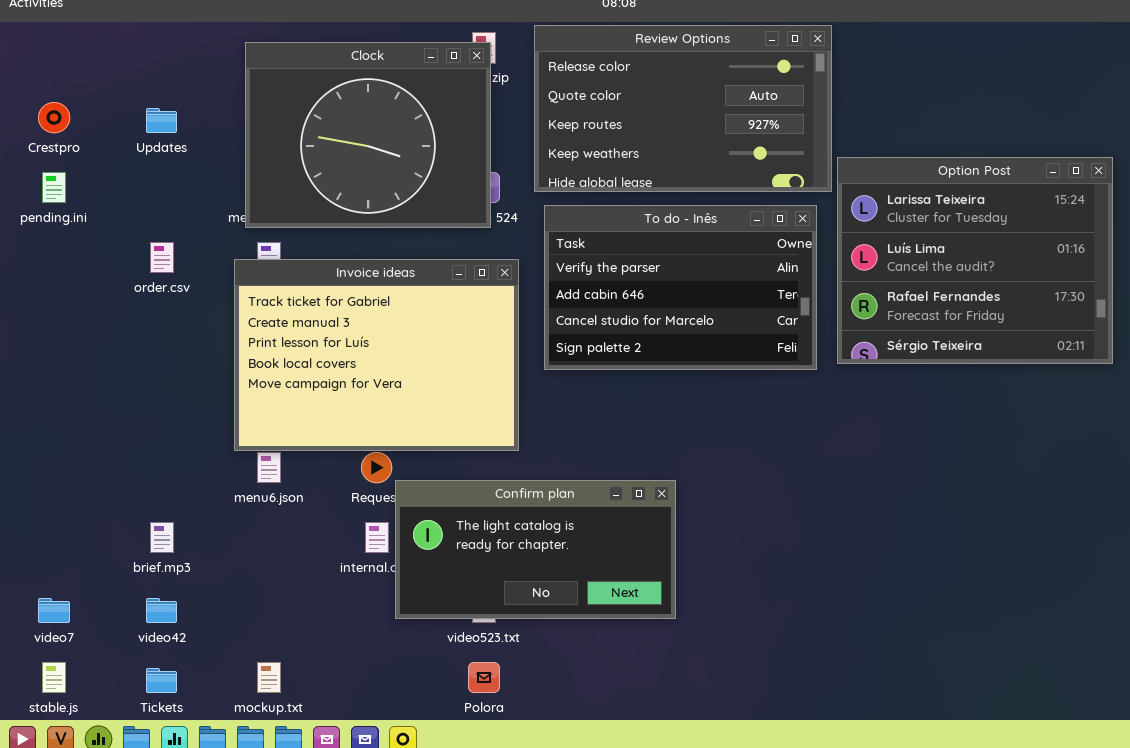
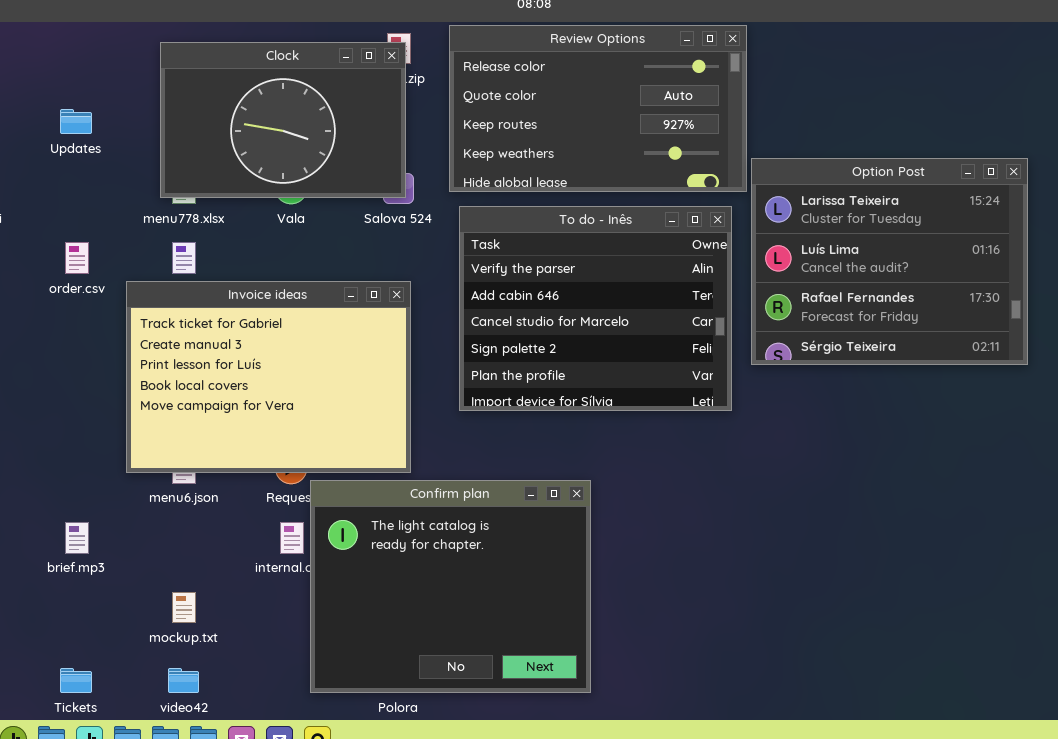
Clock: [245,42,491,228] -> [160,42,406,198], resized
To do - Inês: [544,205,817,370] -> [459,206,732,411], resized
Invoice ideas: [234,259,519,451] -> [126,281,411,473], moved
Confirm plan: [395,480,676,619] -> [310,480,591,693], resized
video42: [146,598,177,623] -> [168,668,199,693], moved
mockup.txt: [257,662,281,693] -> [172,592,196,623], moved

